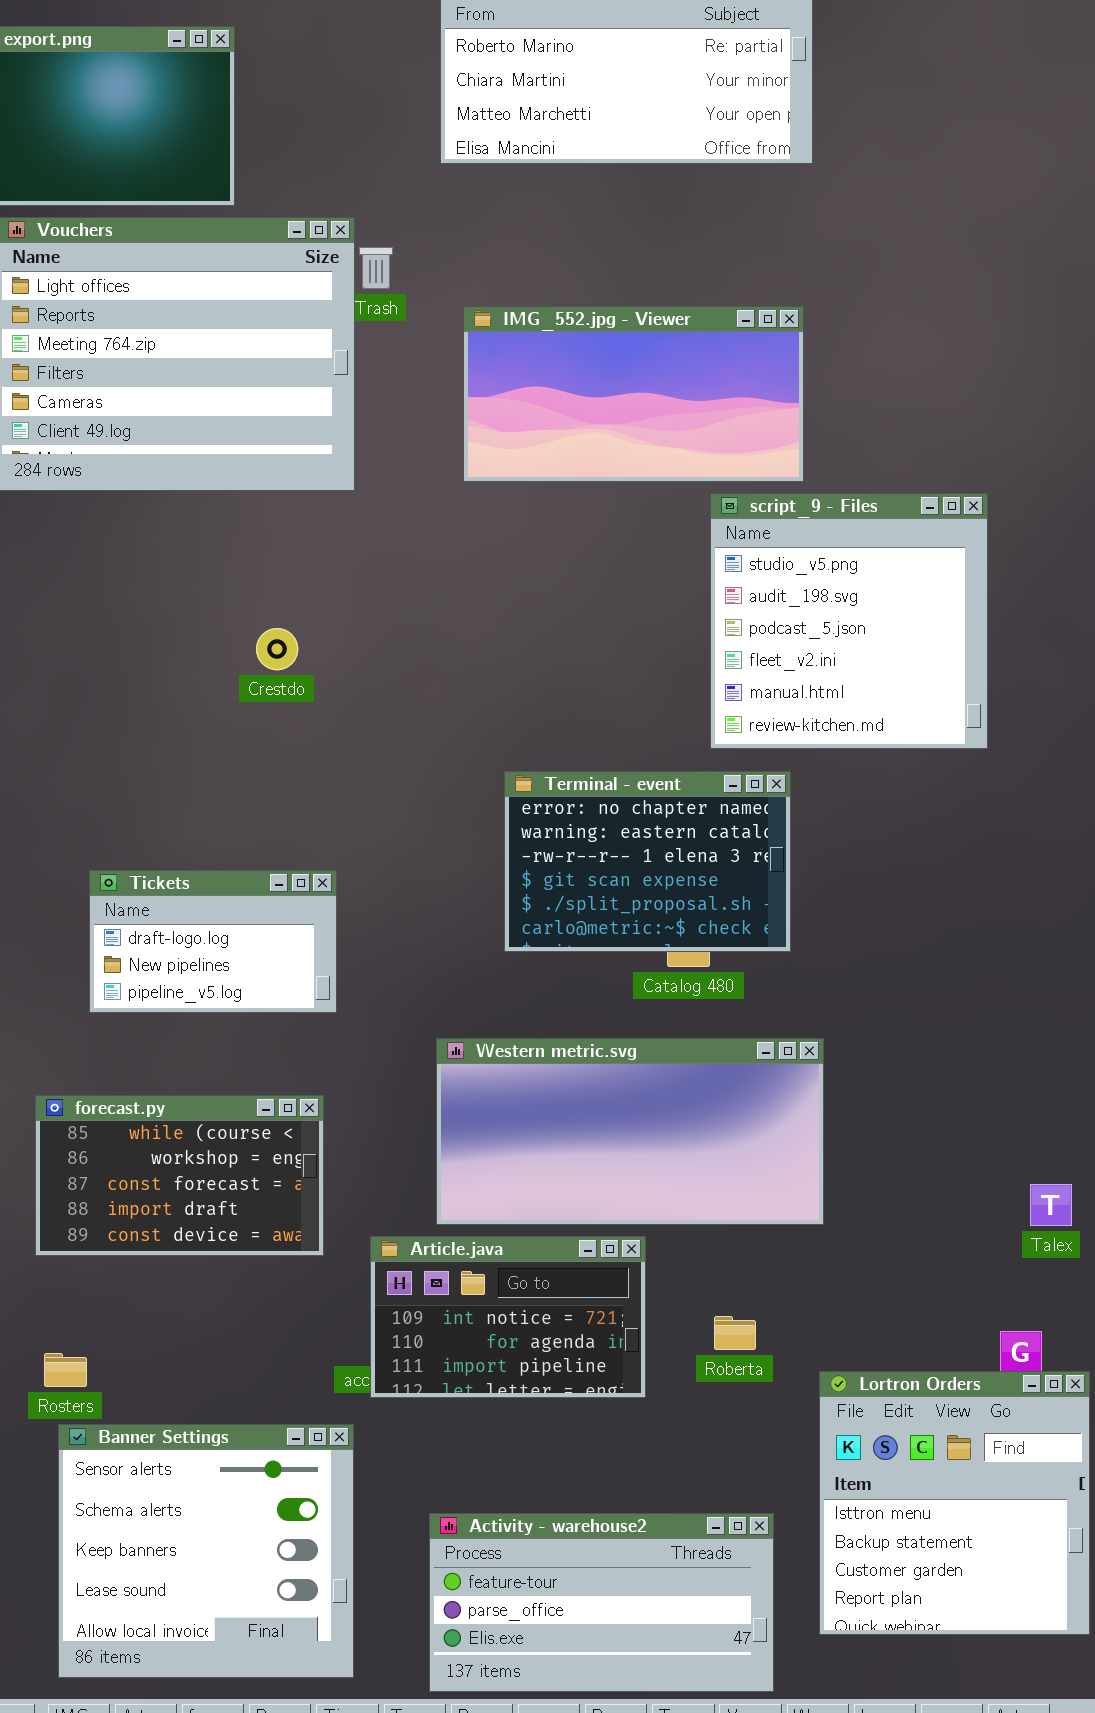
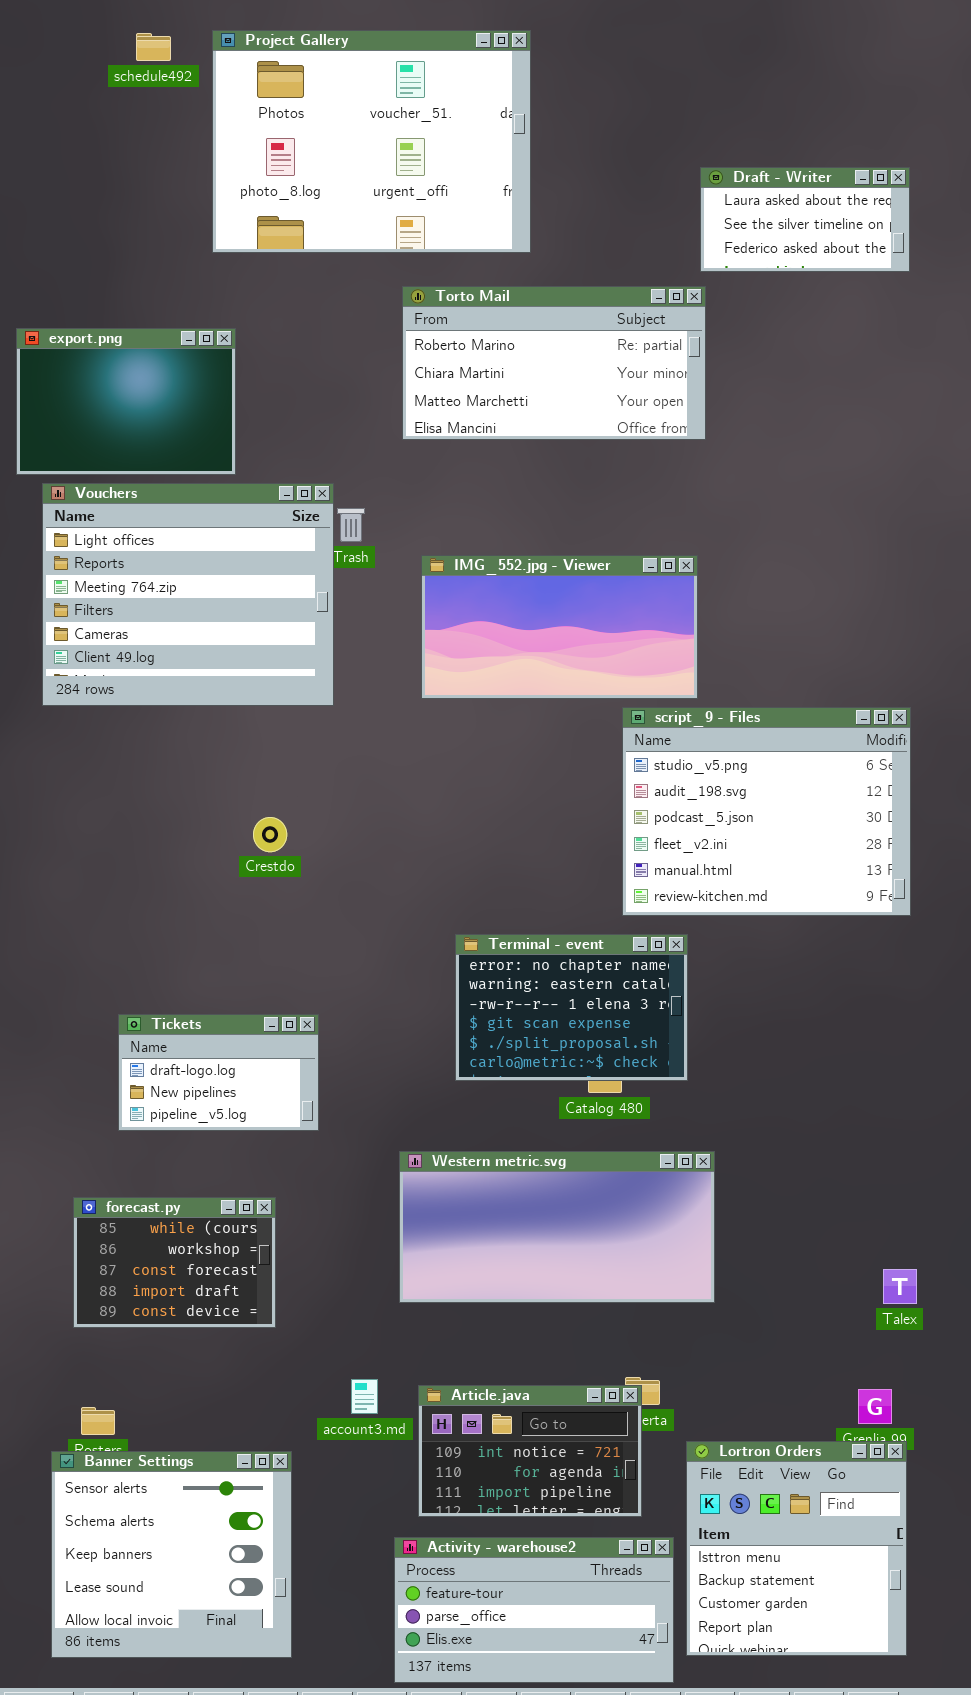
script_9 - Files: [710,493,988,749] -> [622,707,911,916], resized
forecast.py: [35,1095,324,1256] -> [73,1197,276,1328], resized
Article.java: [370,1236,646,1398] -> [418,1385,642,1517], moved
Lortron Orders: [819,1371,1090,1635] -> [686,1441,907,1656], moved
Banner Settings: [58,1424,354,1678] -> [51,1451,292,1658], moved

